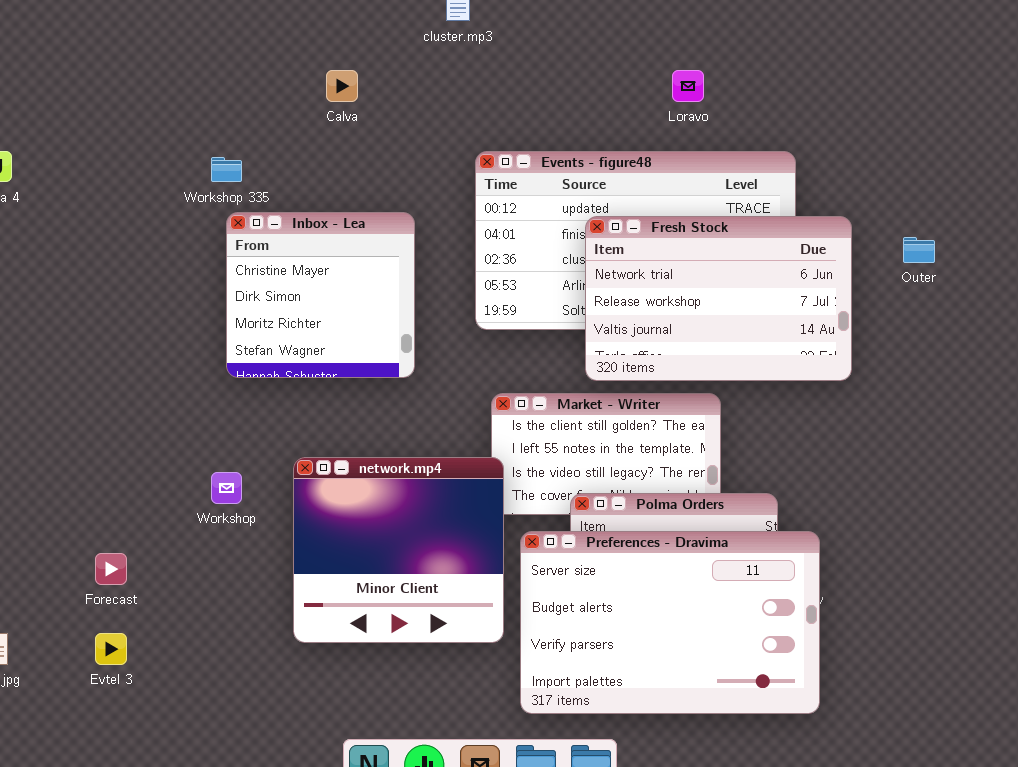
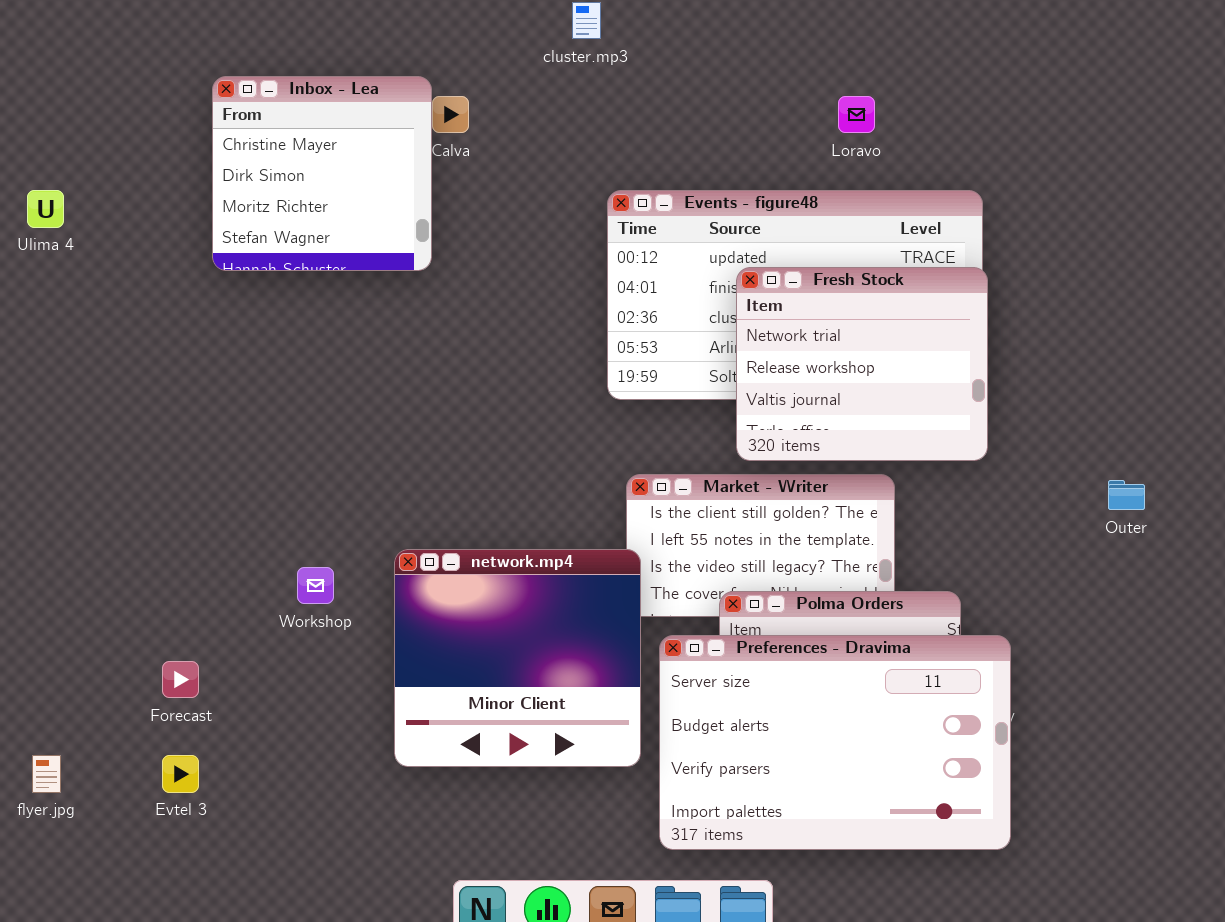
Inbox - Lea: [226,212,415,378] -> [212,76,432,271], moved
Fresh Stock: [585,216,852,381] -> [736,267,988,461], resized
Outer: [903,237,935,263] -> [1108,480,1145,510], moved

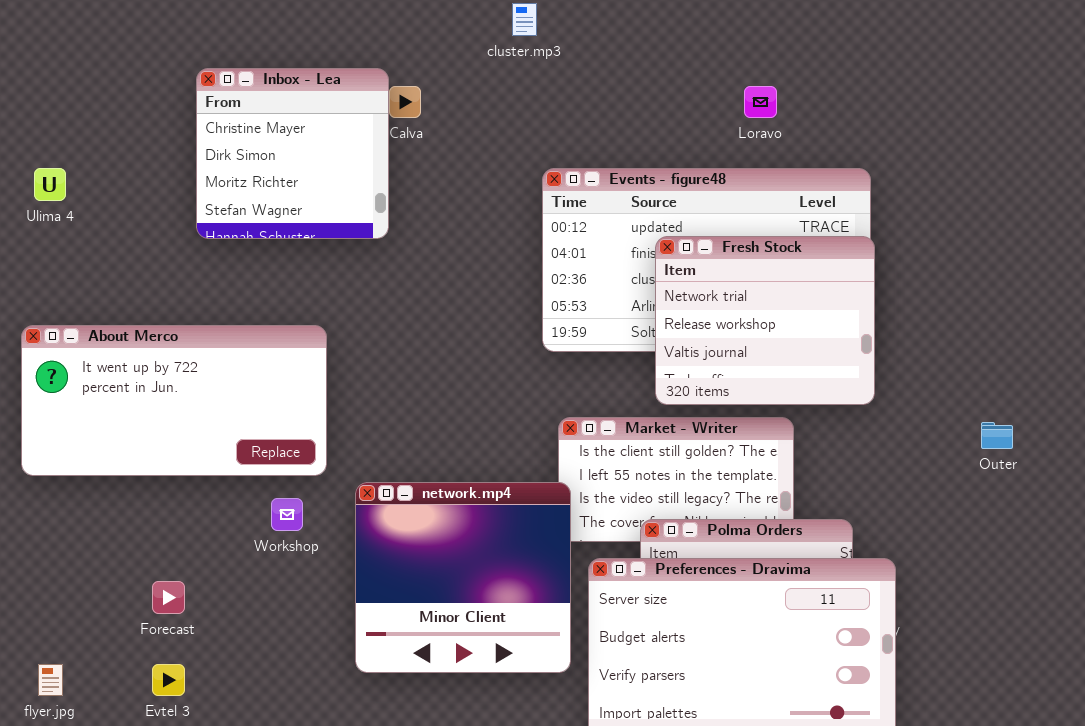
About Merco: none -> [21,325,327,476], opened

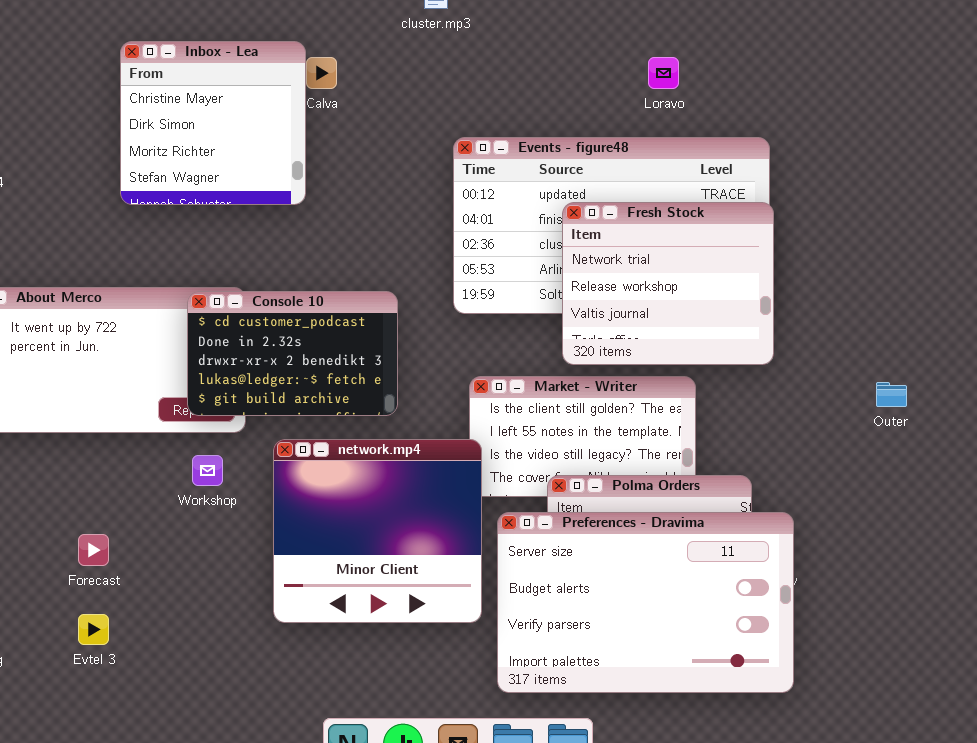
Console 10: none -> [187,291,398,416], opened

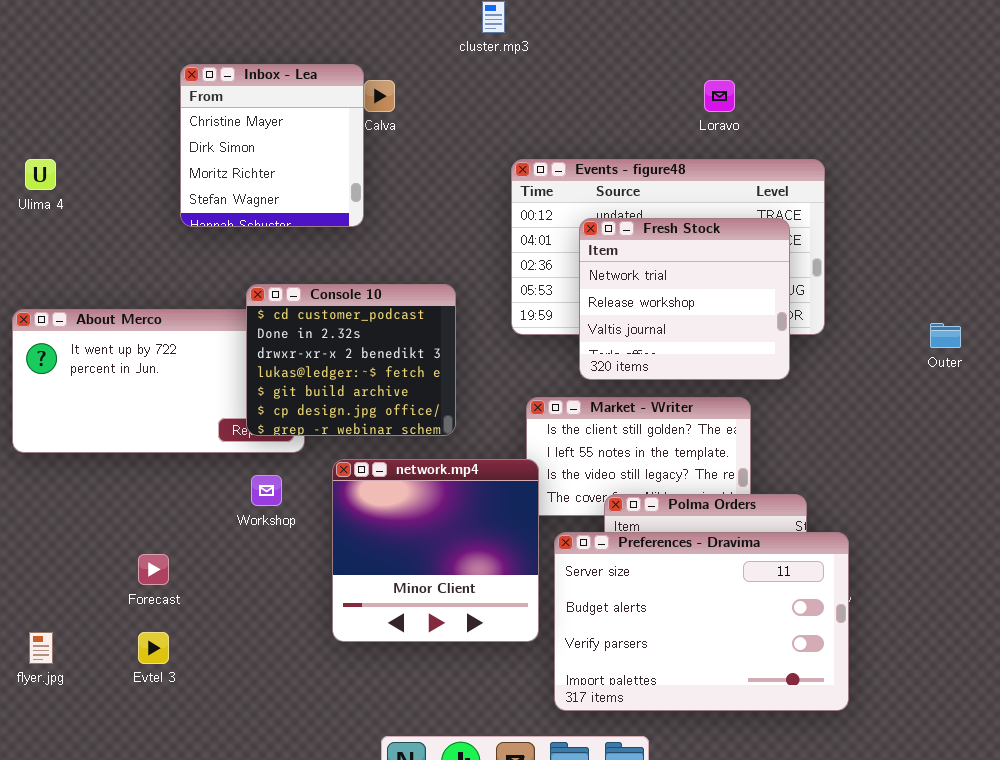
Fresh Stock: [562,202,774,365] -> [579,218,790,380], moved
Console 10: [187,291,398,416] -> [246,284,456,436], resized
Outer: [876,382,907,407] -> [930,323,961,348], moved

